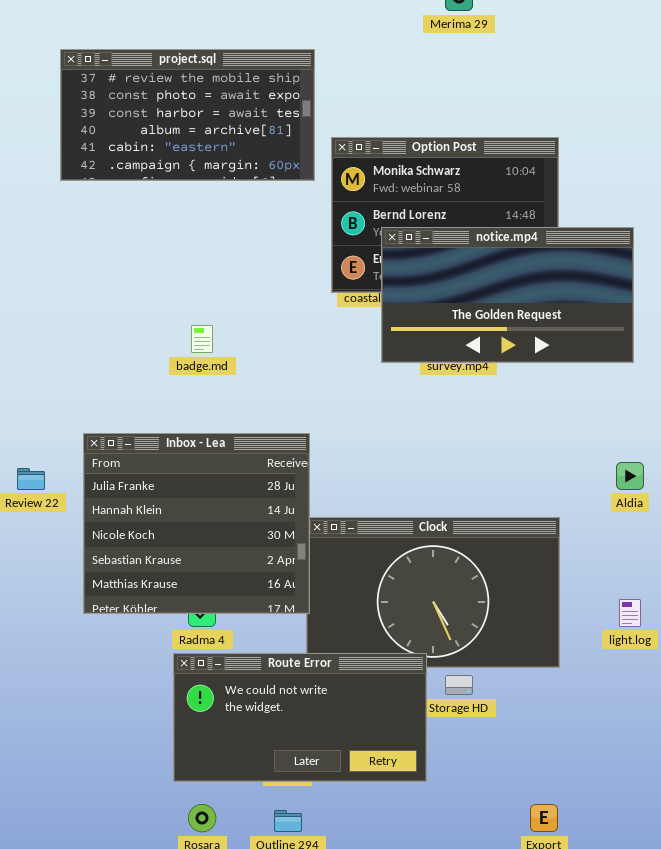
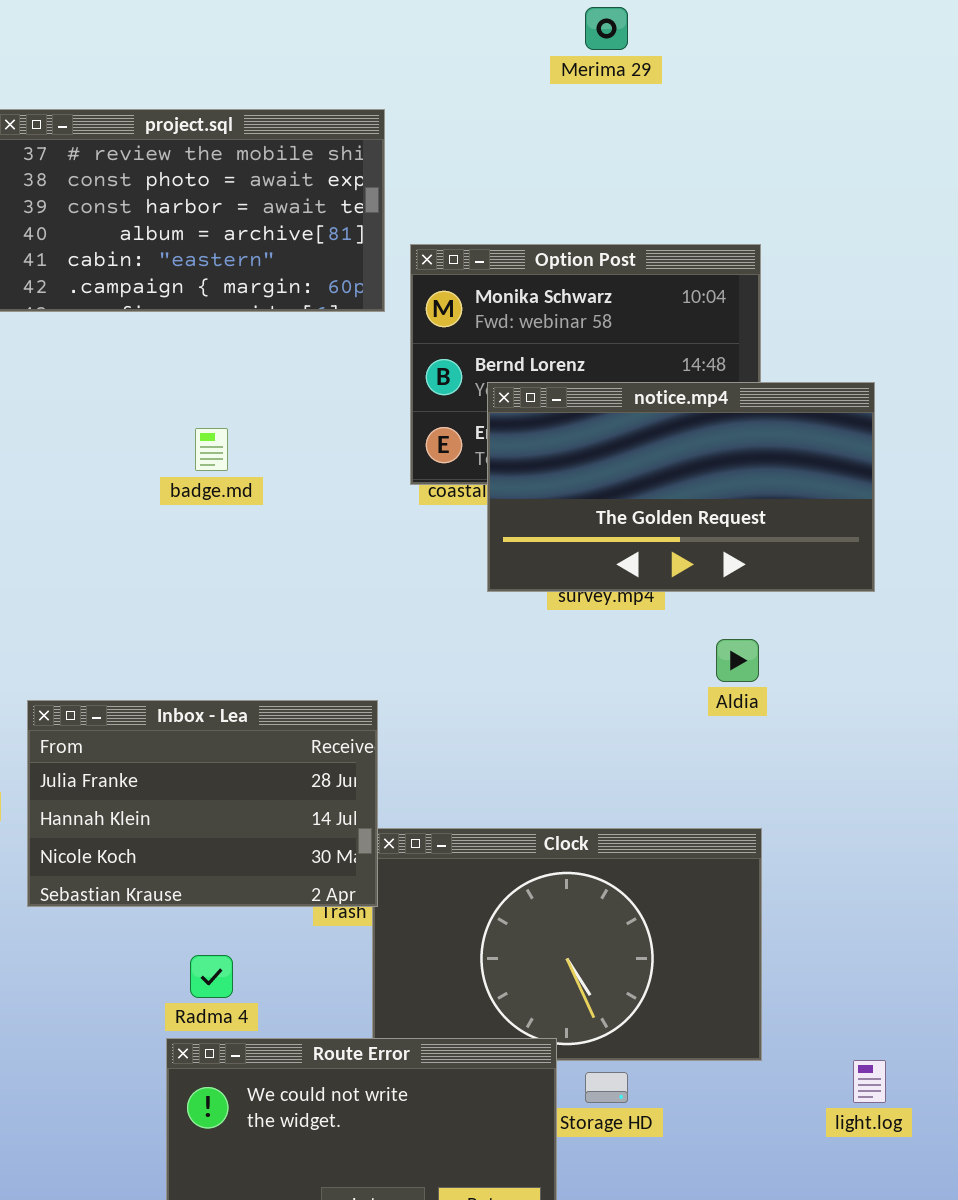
badge.md: [191,325,213,353] -> [195,428,228,471], moved
Inbox - Lea: [83,433,310,614] -> [27,700,378,907], resized
Aldia: [616,462,644,490] -> [716,639,759,682], moved
light.log: [619,599,641,627] -> [853,1060,886,1103], moved

